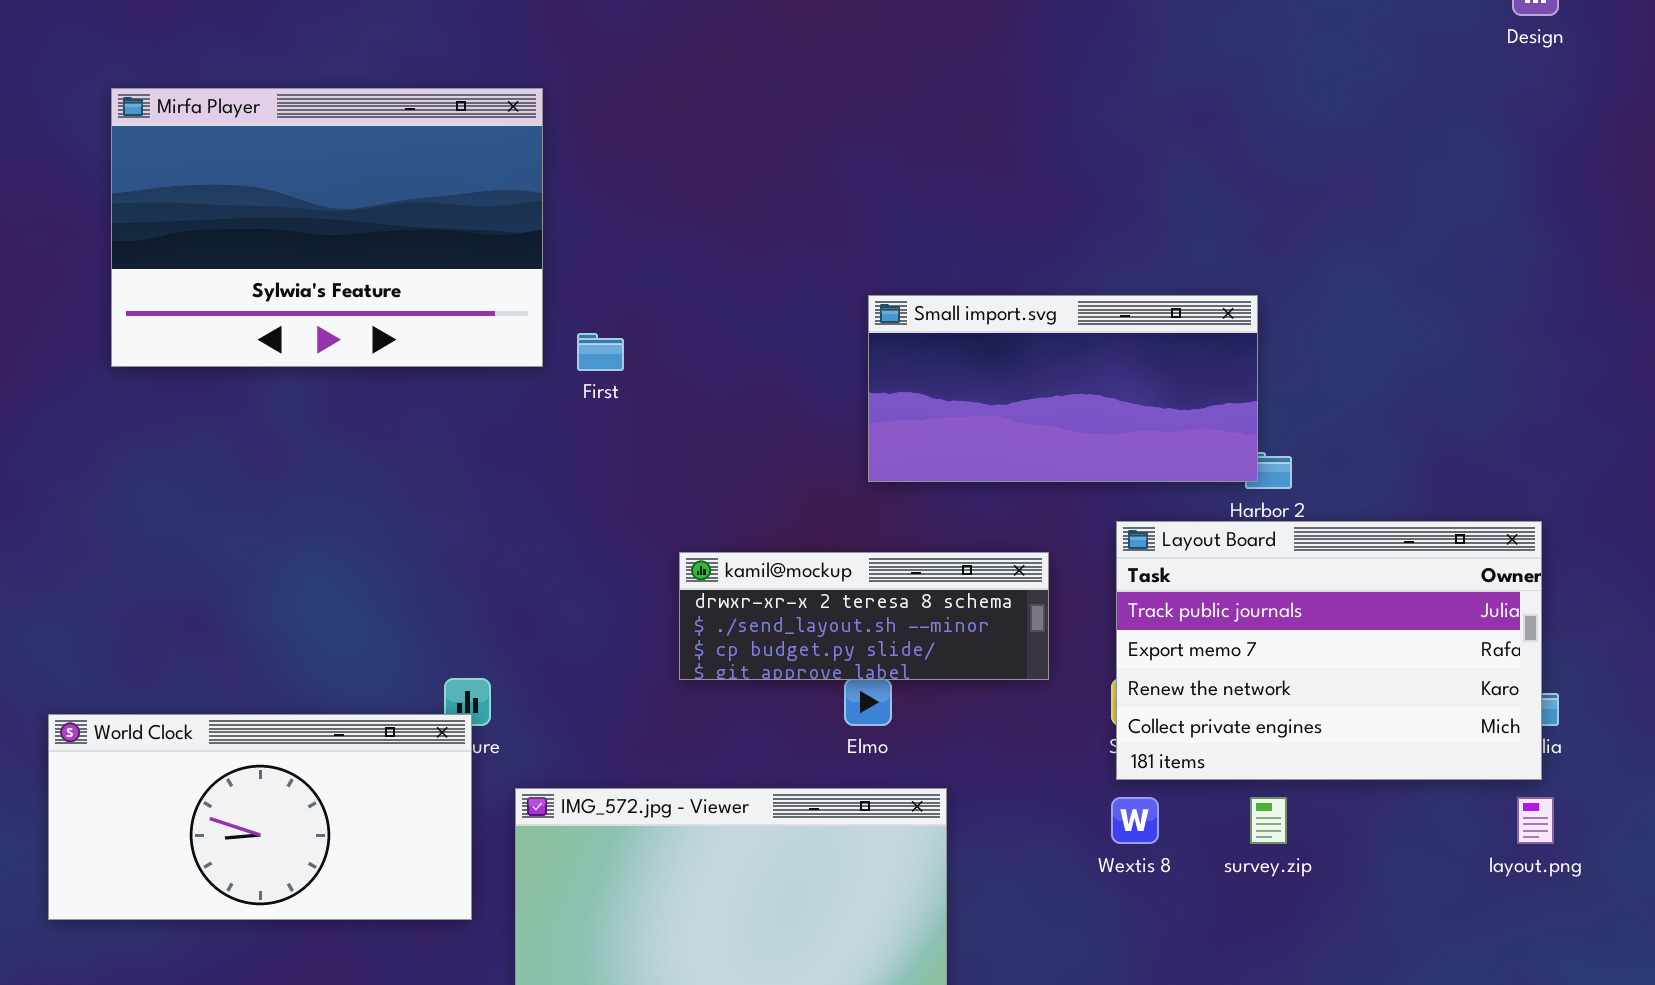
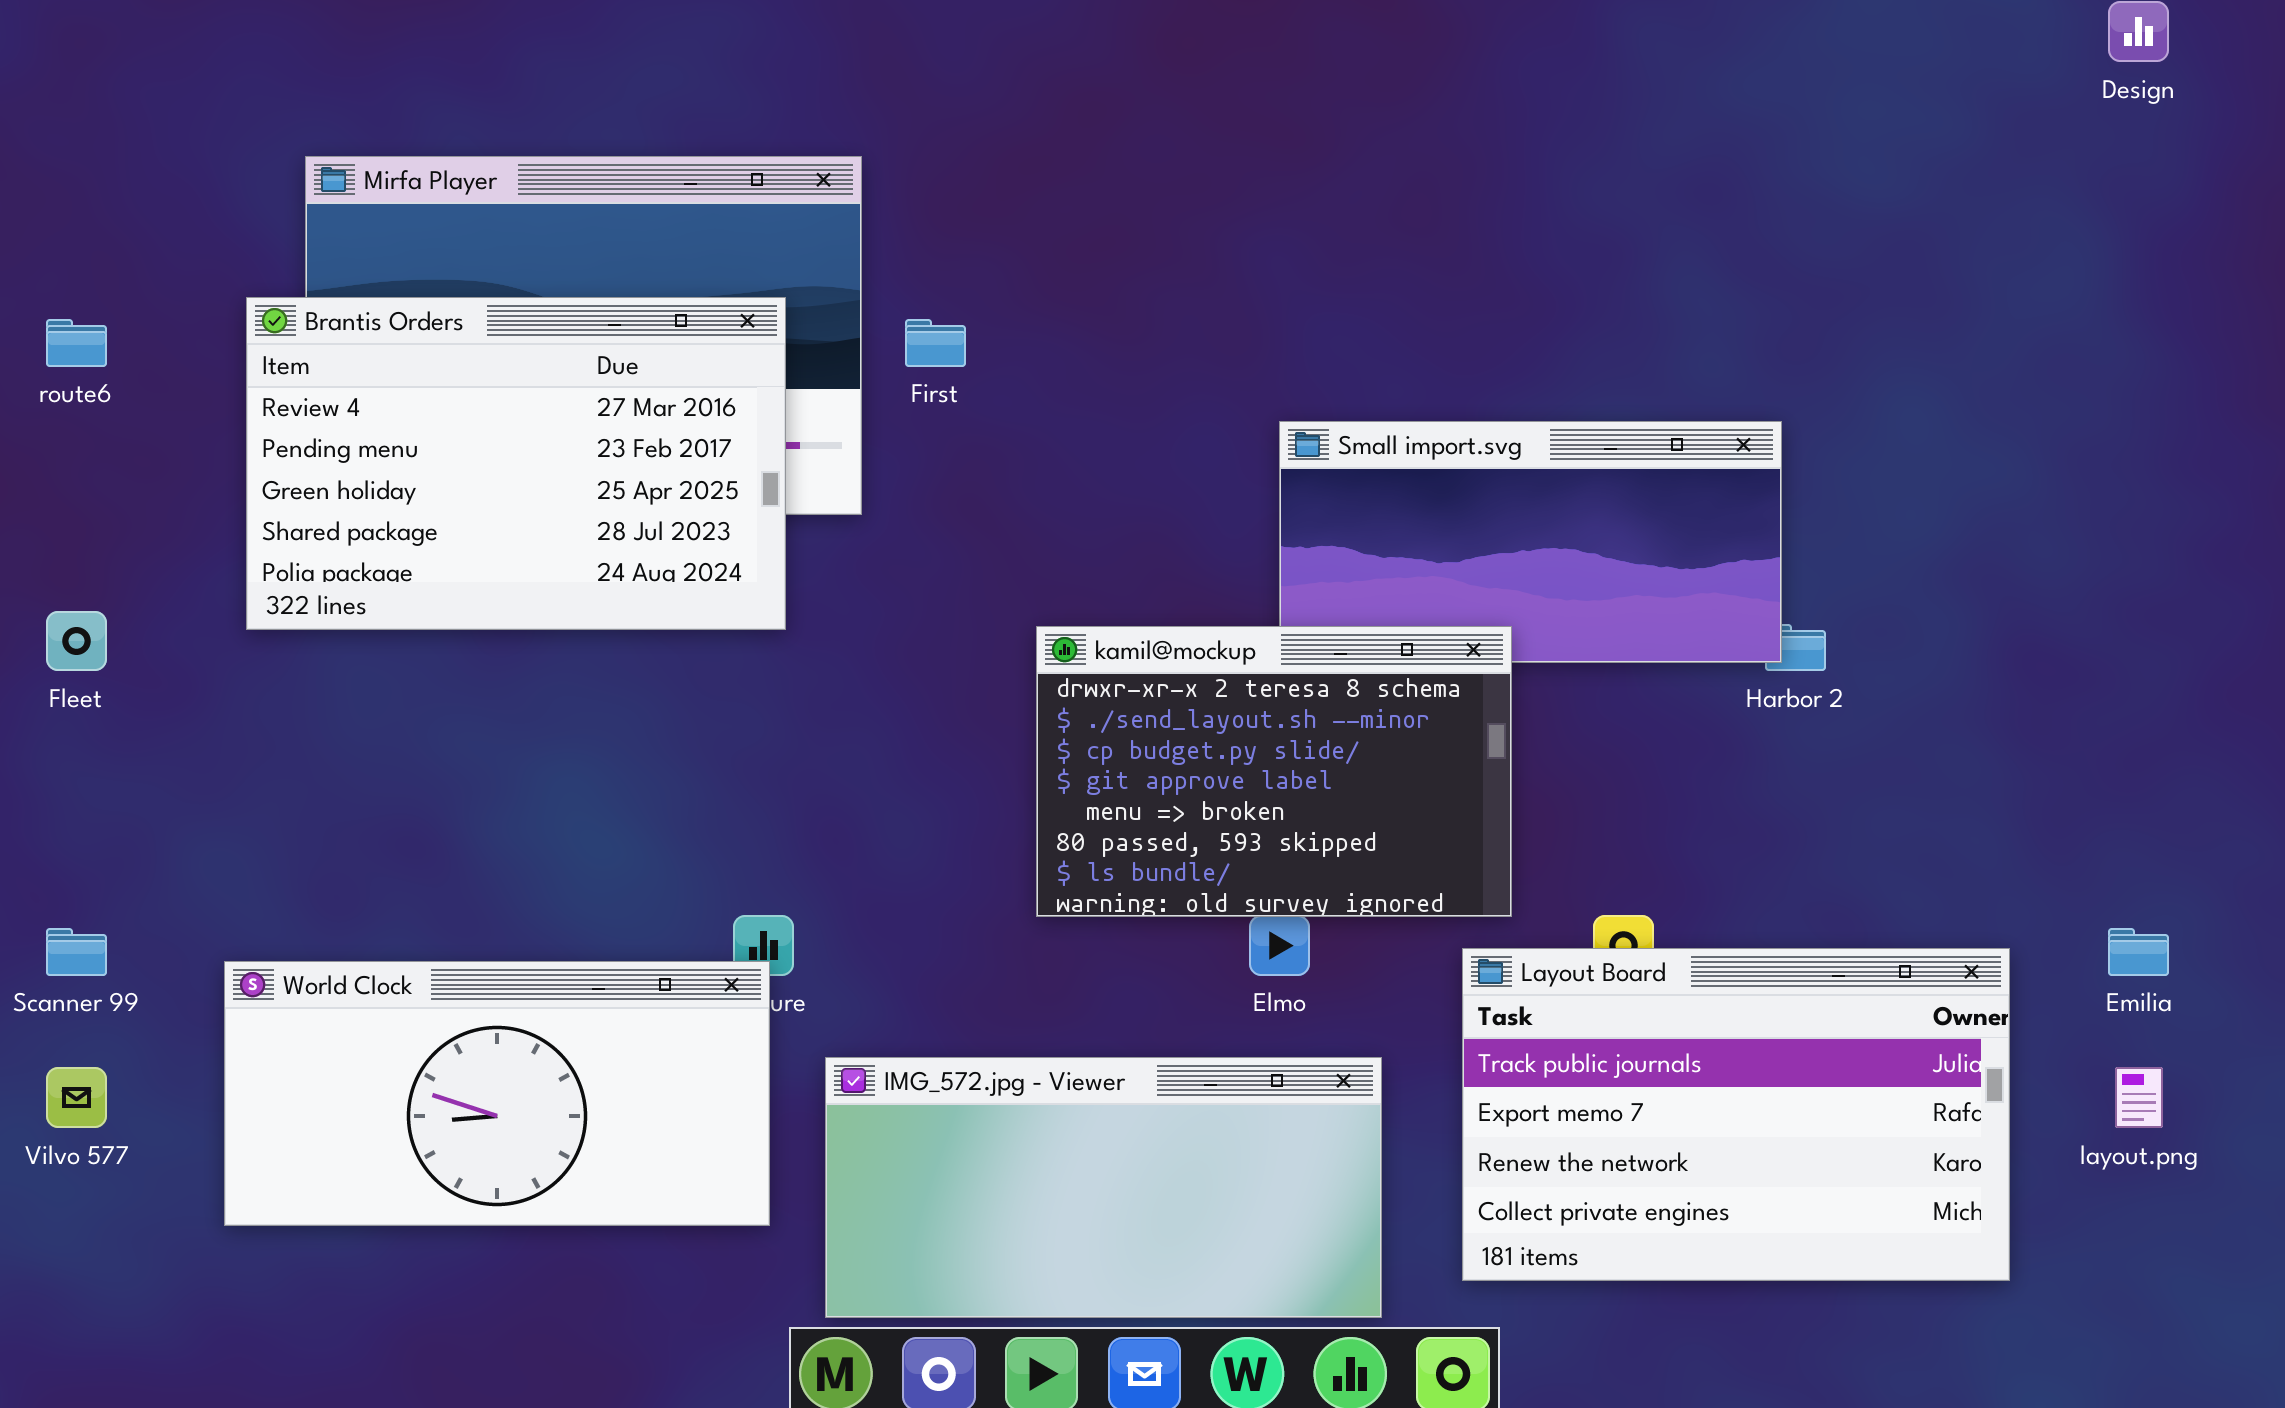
Brantis Orders: none -> [246,297,786,630], opened
First: [577,333,624,371] -> [905,319,966,367], moved
Layout Board: [1116,521,1542,780] -> [1462,948,2010,1281], moved
kamil@mockup: [679,552,1049,680] -> [1036,626,1512,917], resized

